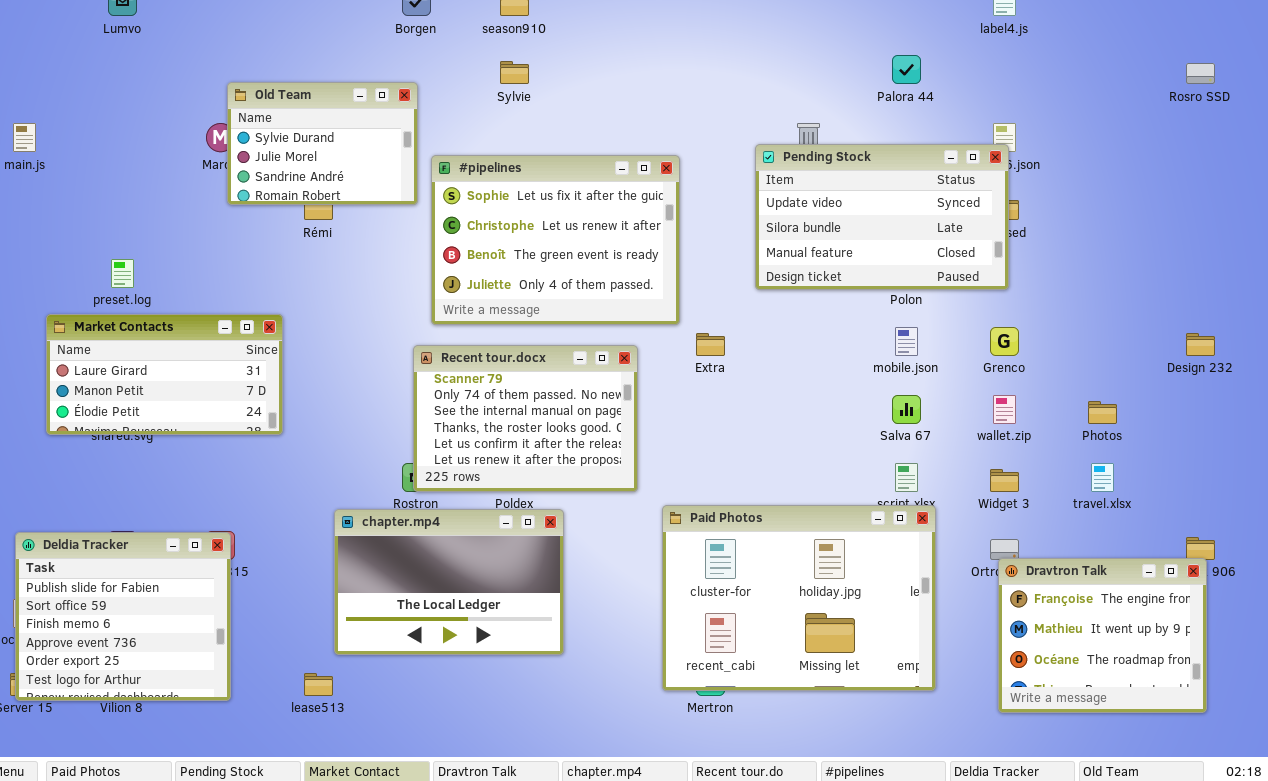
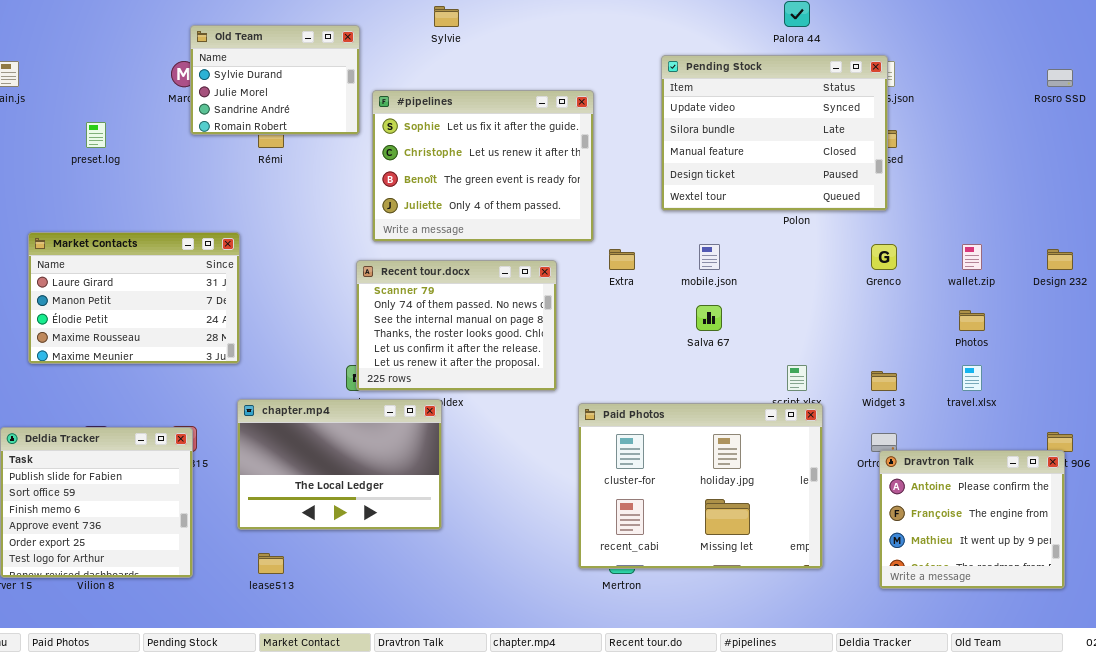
Rosro SSD: [1186,63,1215,84] -> [1047,69,1073,87], moved
Pending Stock: [755,144,1009,290] -> [661,55,888,211], resized
preset.log: [111,259,134,288] -> [86,122,106,148], moved
Market Contacts: [46,314,283,435] -> [28,232,240,364], resized
mobile.json: [895,327,918,356] -> [699,244,720,270], moved
Salva 67: [892,395,921,424] -> [696,305,722,331], moved
wallet.zip: [993,395,1016,424] -> [962,244,982,270], moved
chapter.mp4: [334,509,564,655] -> [237,399,442,530], moved
Dravtron Talk: [998,558,1207,713] -> [879,450,1065,589], scrolled up 1 row

